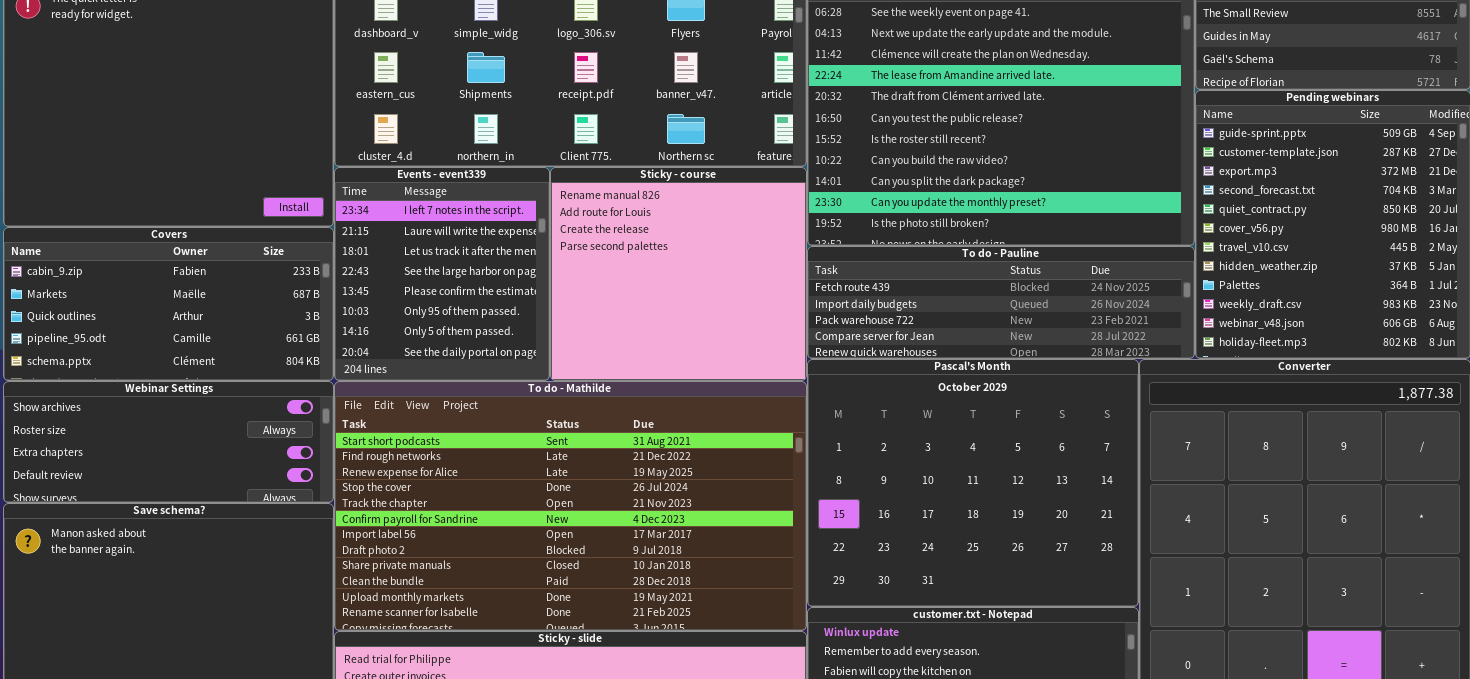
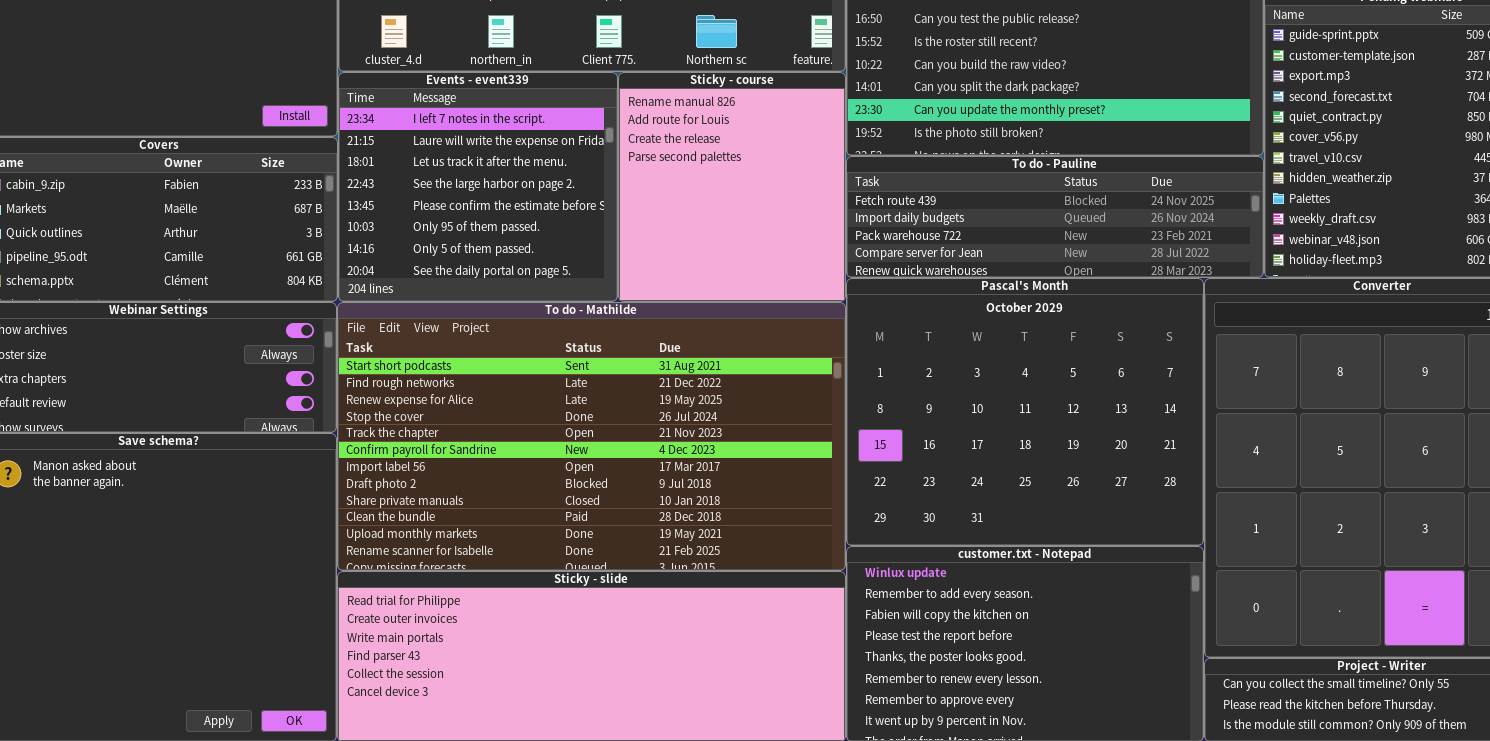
Events - event339: [334,167,550,381] -> [338,72,618,302], resized
Sticky - course: [550,167,807,381] -> [618,72,846,302], resized

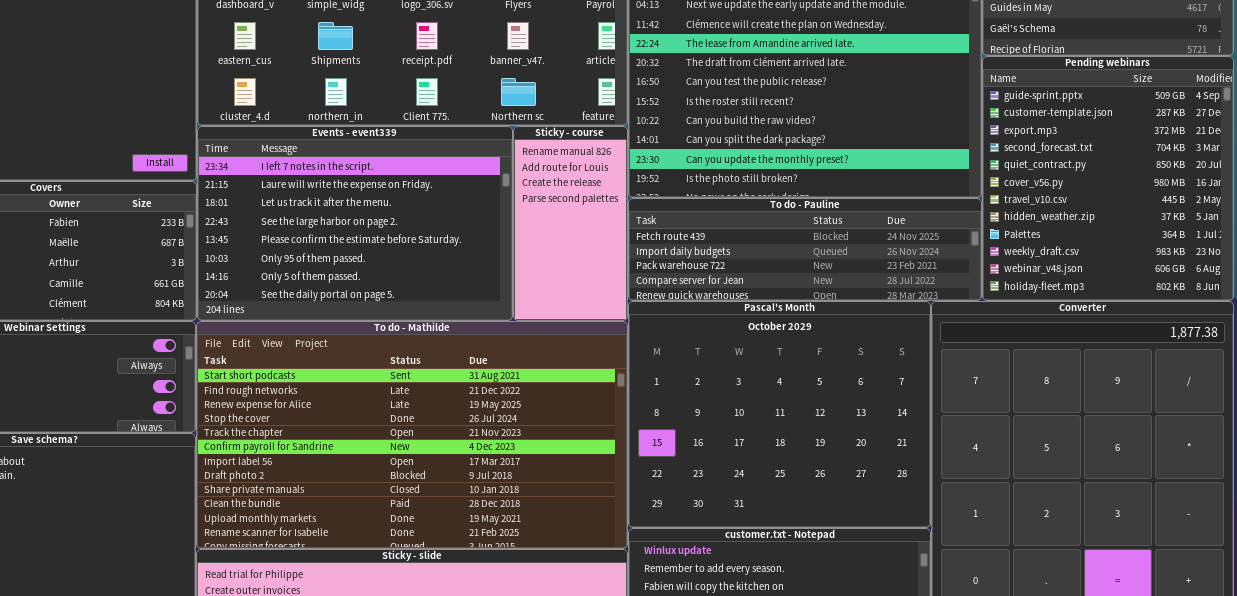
Events - event339: [338,72,618,302] -> [197,126,513,321], resized
Sticky - course: [618,72,846,302] -> [513,126,628,321], resized

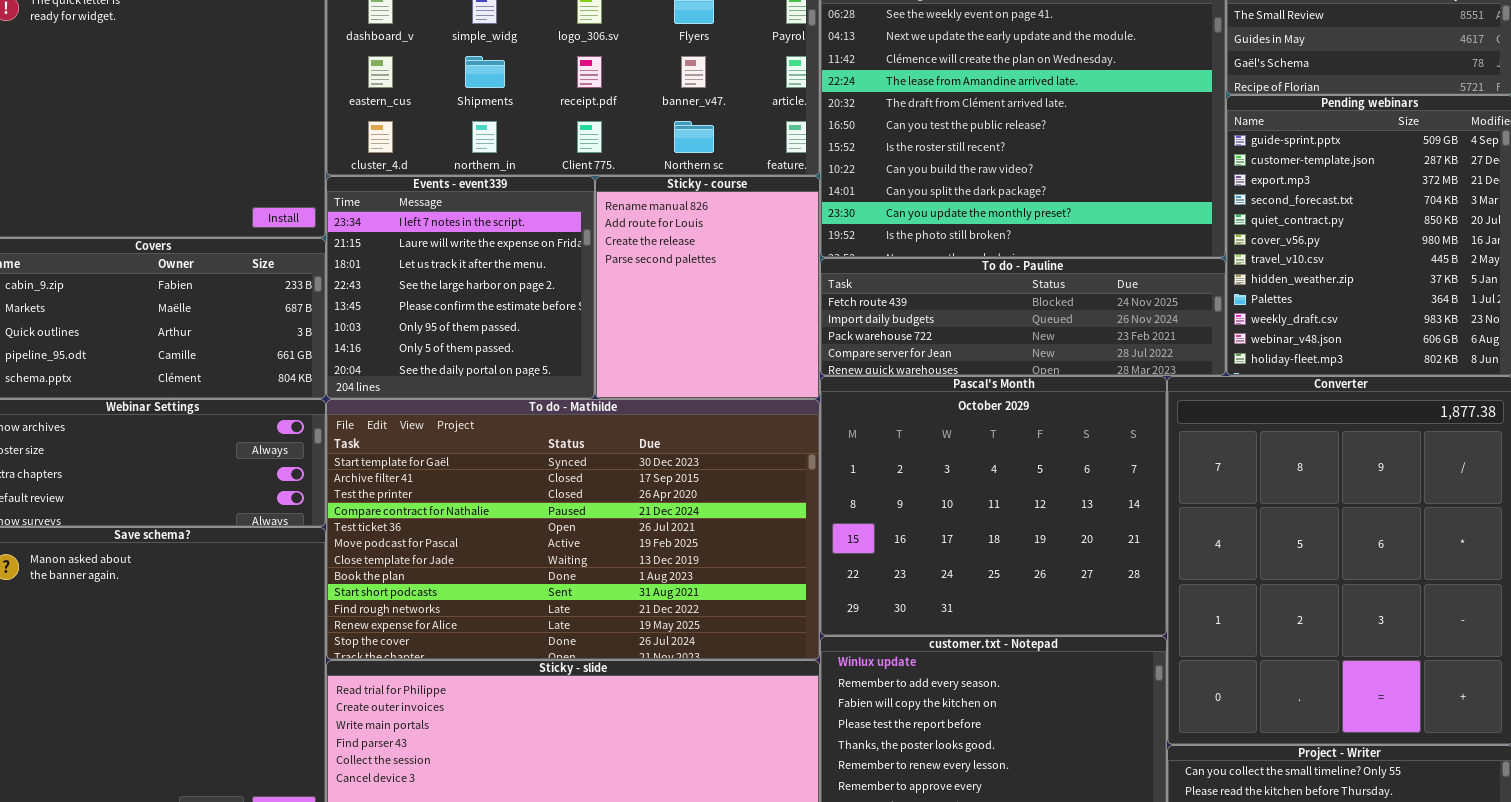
Events - event339: [197,126,513,321] -> [326,176,595,399], resized
Sticky - course: [513,126,628,321] -> [595,176,820,399], resized
To do - Mathilde: [196,321,628,549] -> [326,399,820,660], scrolled up 8 rows

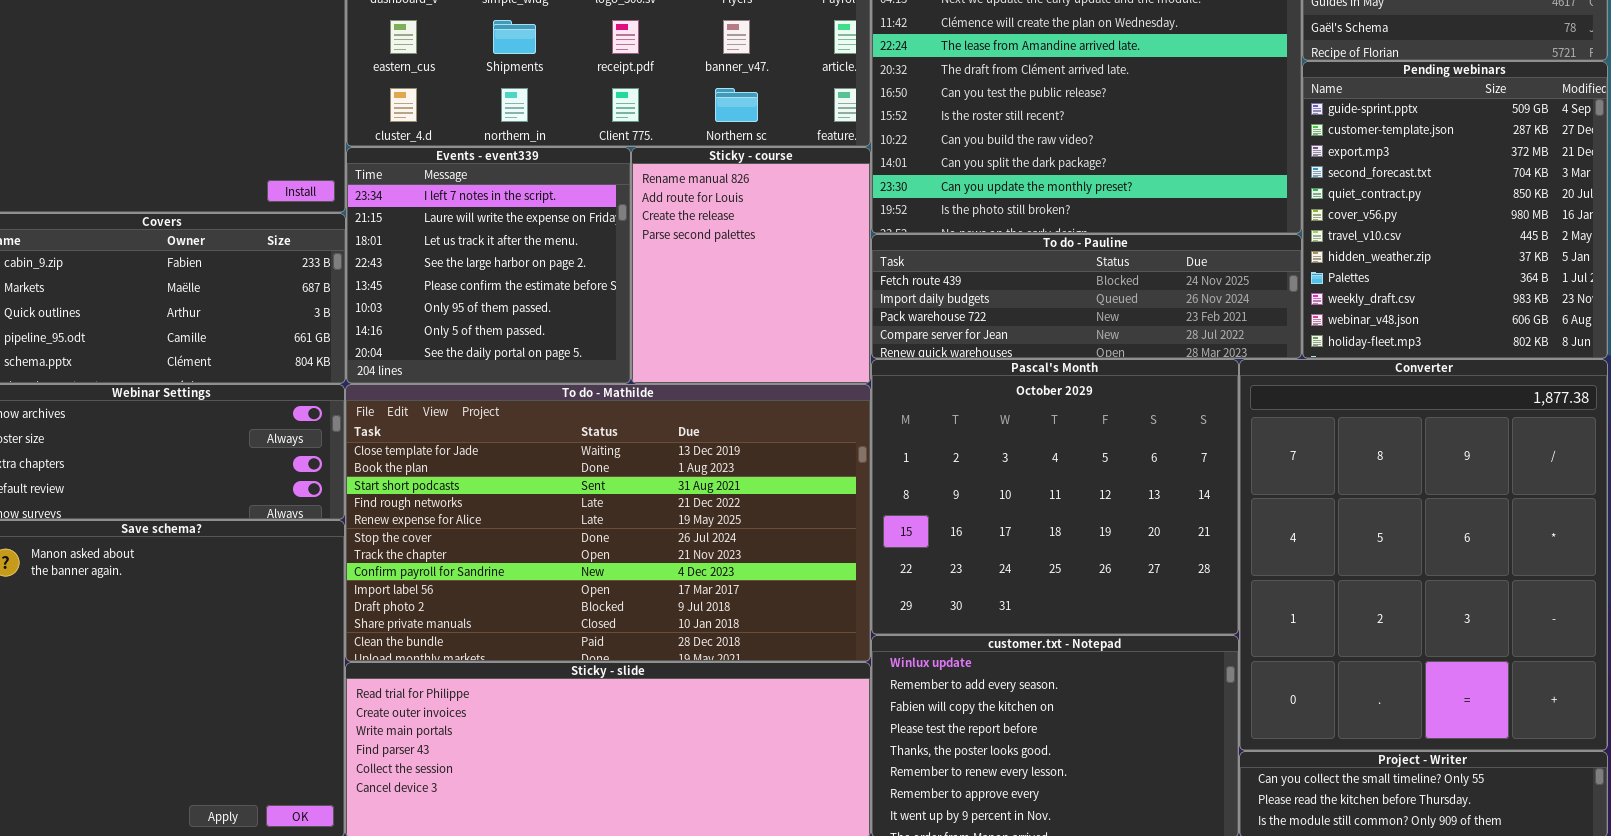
To do - Mathilde: [326,399,820,660] -> [345,384,871,662], scrolled down 6 rows

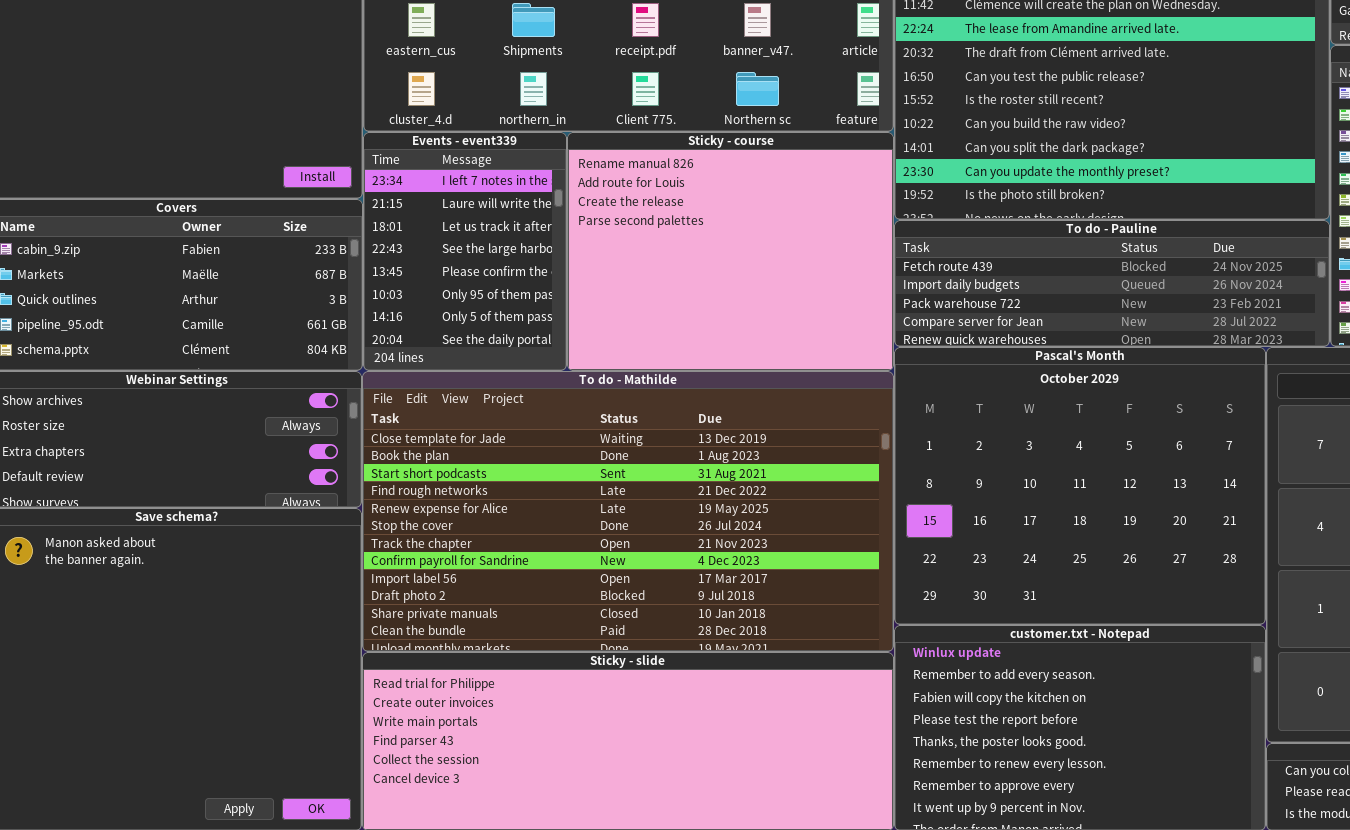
Events - event339: [346,147,631,384] -> [363,132,567,371], resized
Sticky - course: [631,147,871,384] -> [567,132,894,371], resized

